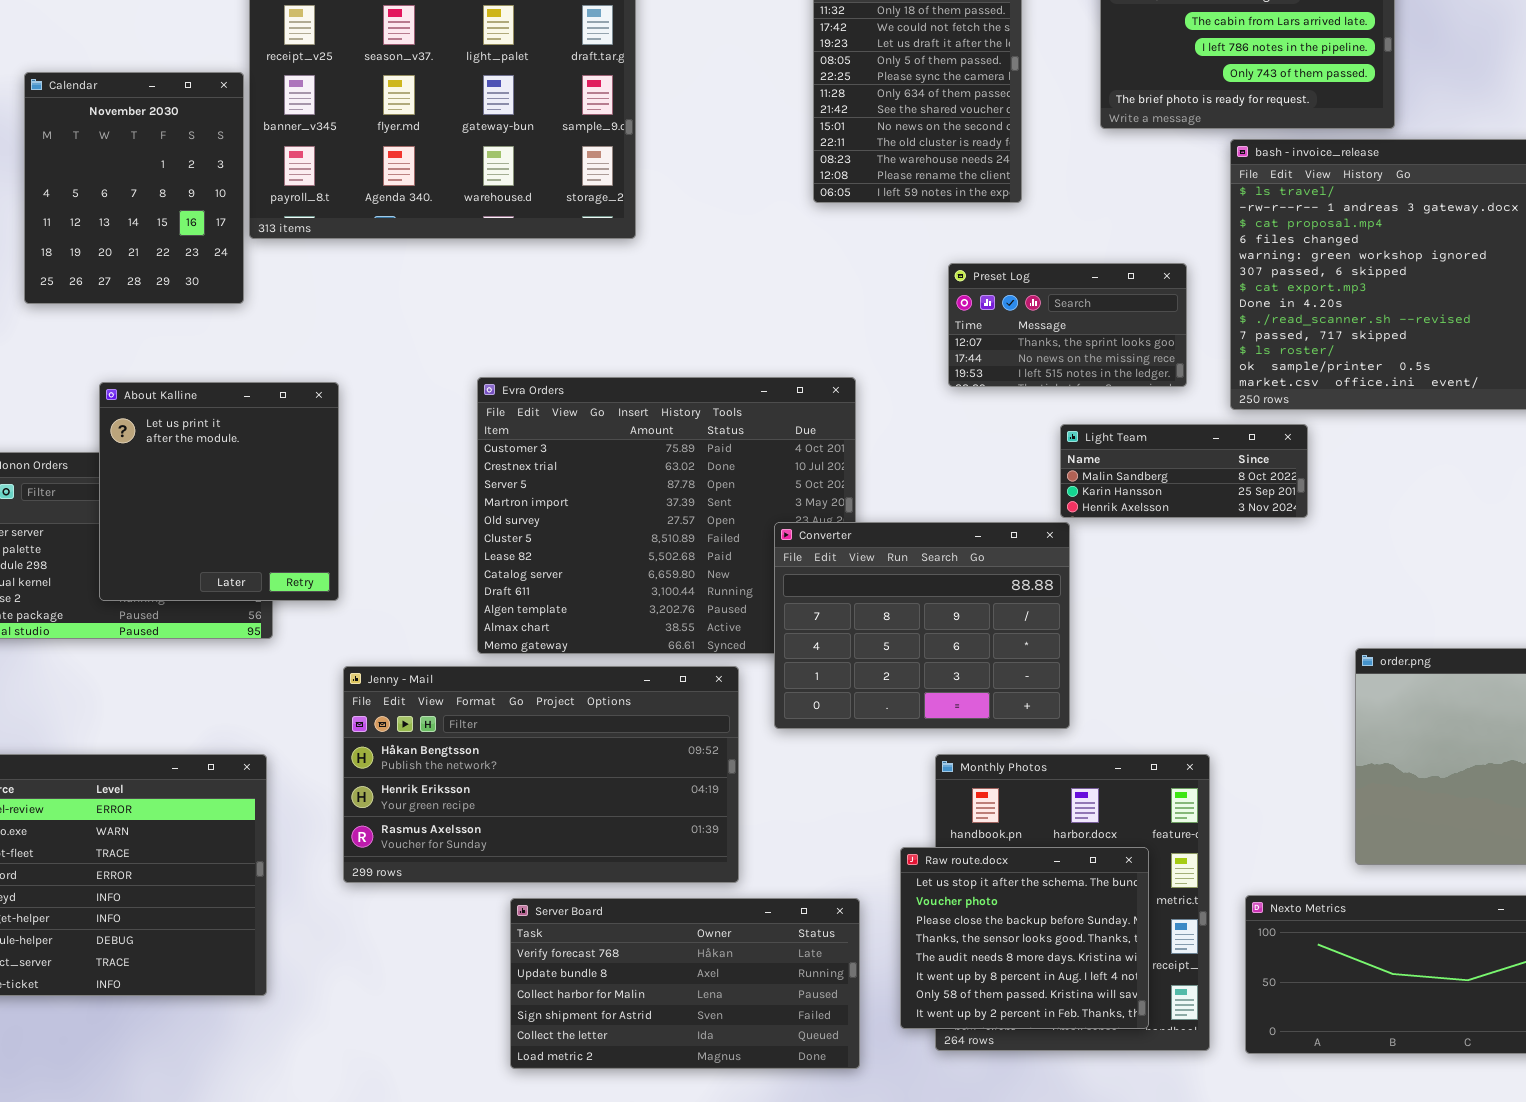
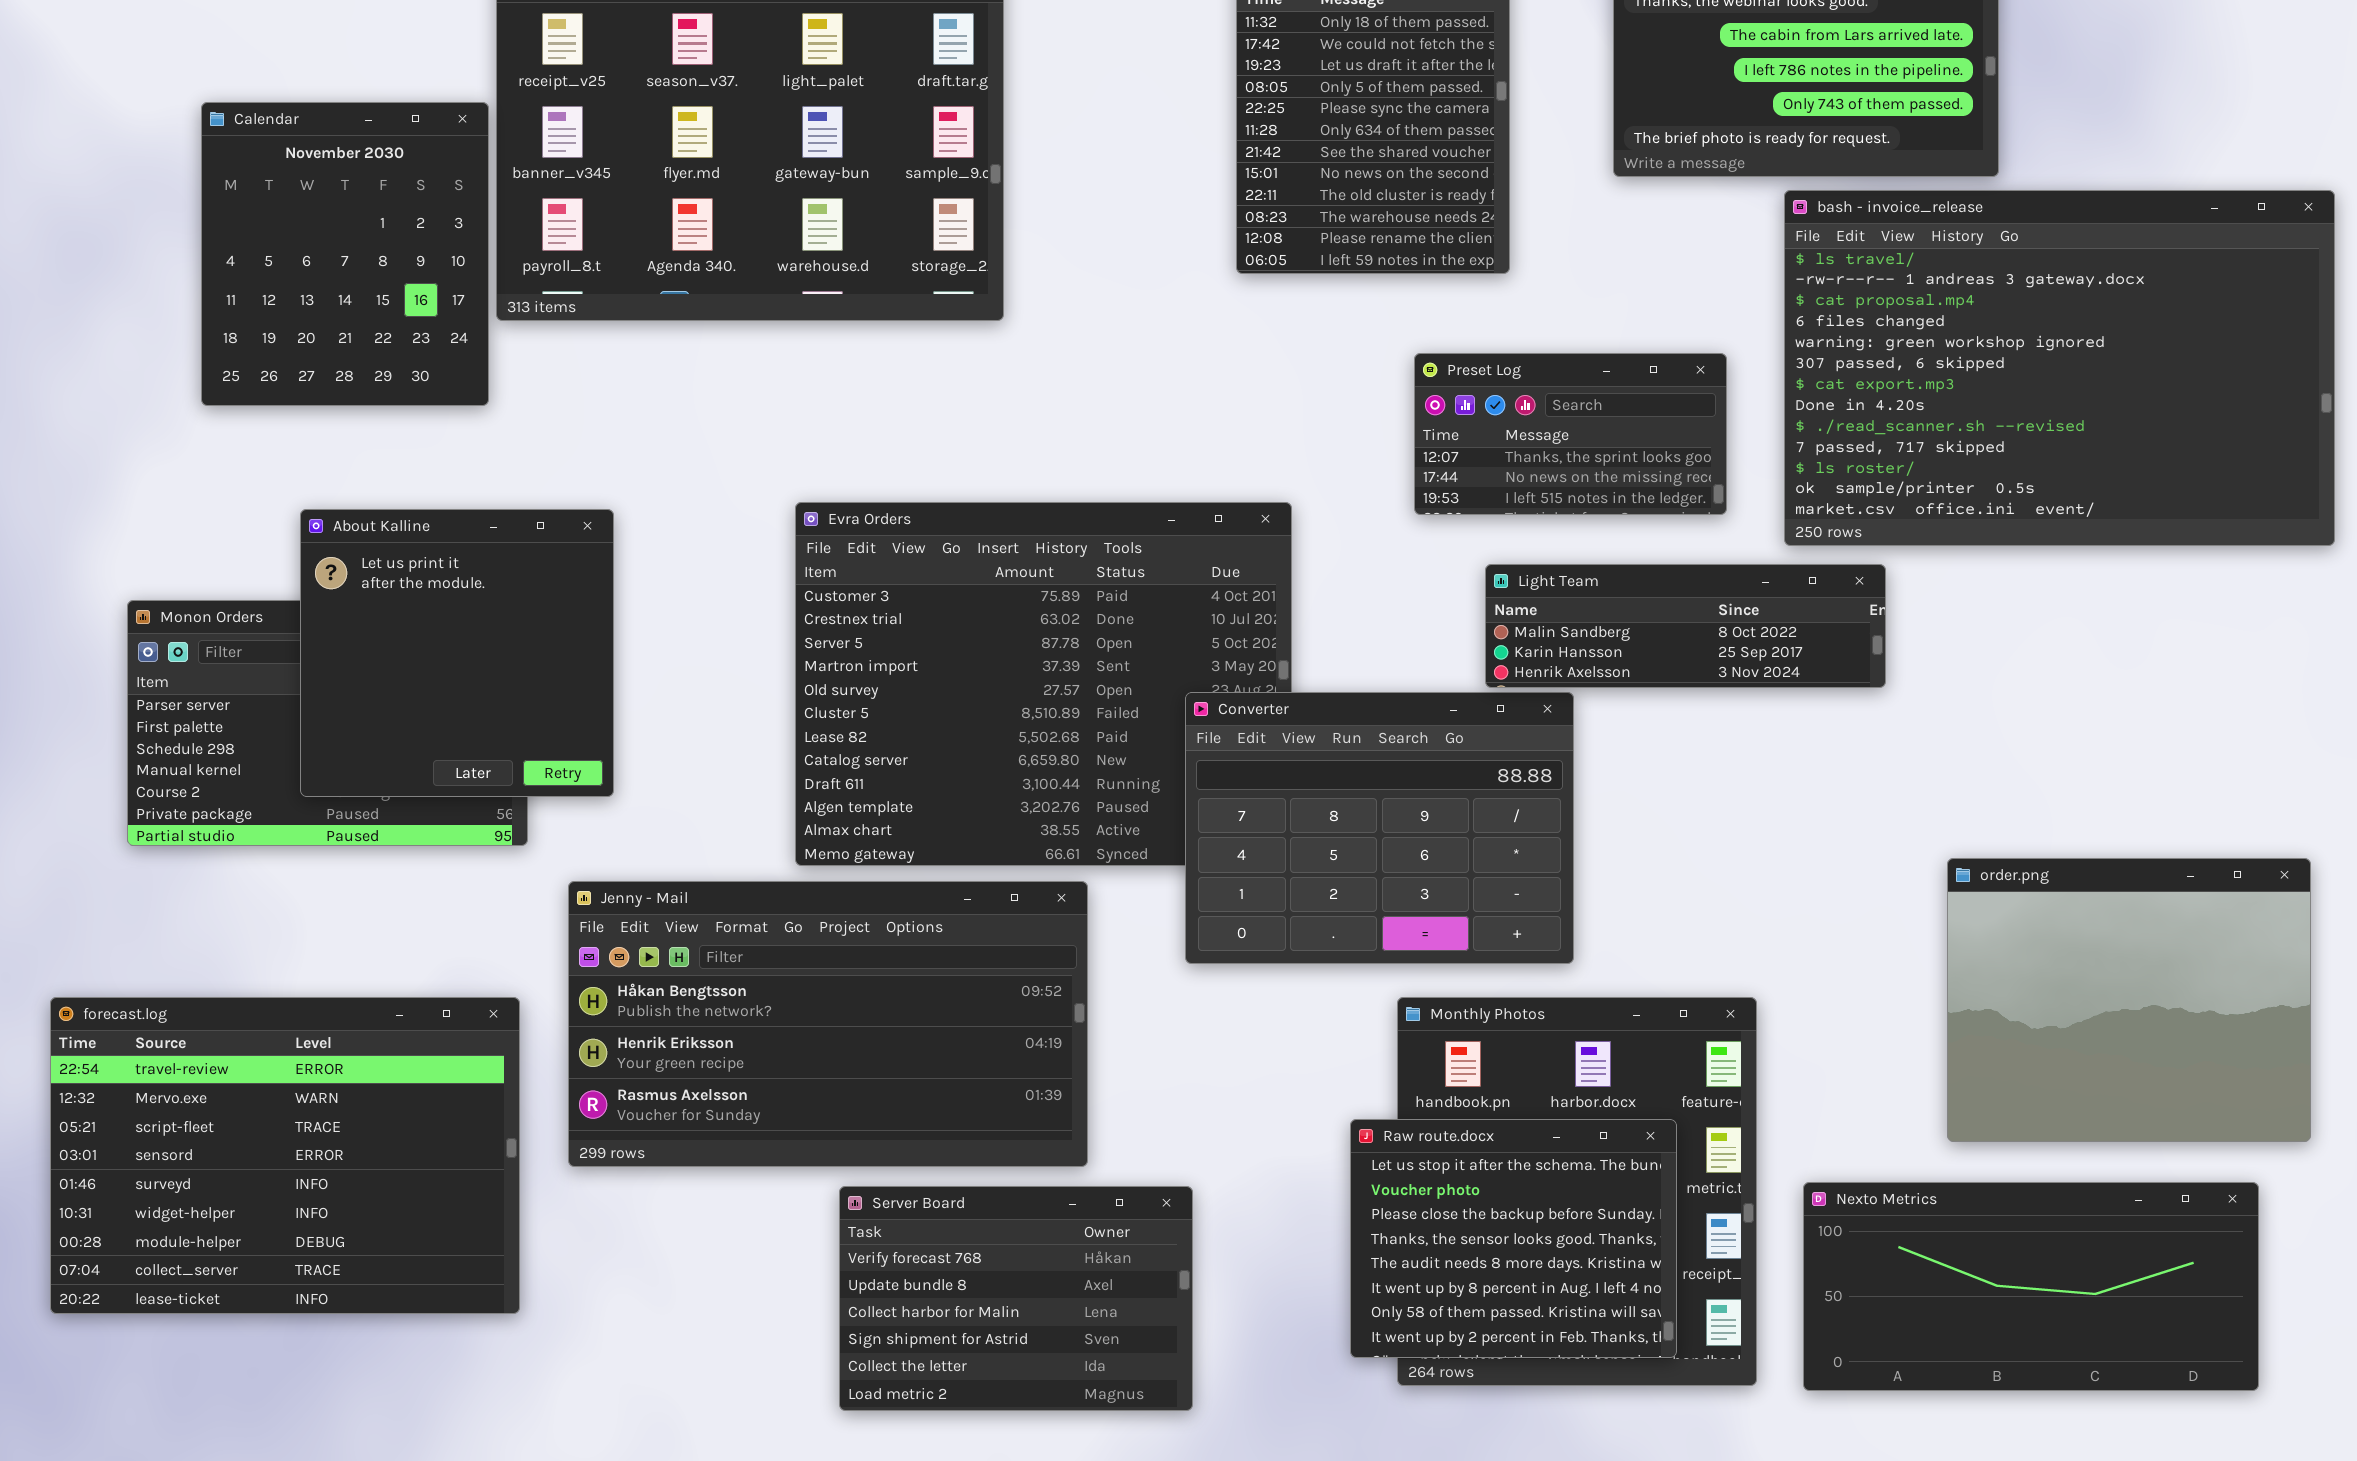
Light Team: [1060,424,1308,518] -> [1485,564,1886,688], resized
Jenny - Mail: [343,666,739,883] -> [568,881,1088,1167], moved
Server Board: [510,898,860,1069] -> [839,1186,1193,1411], resized

